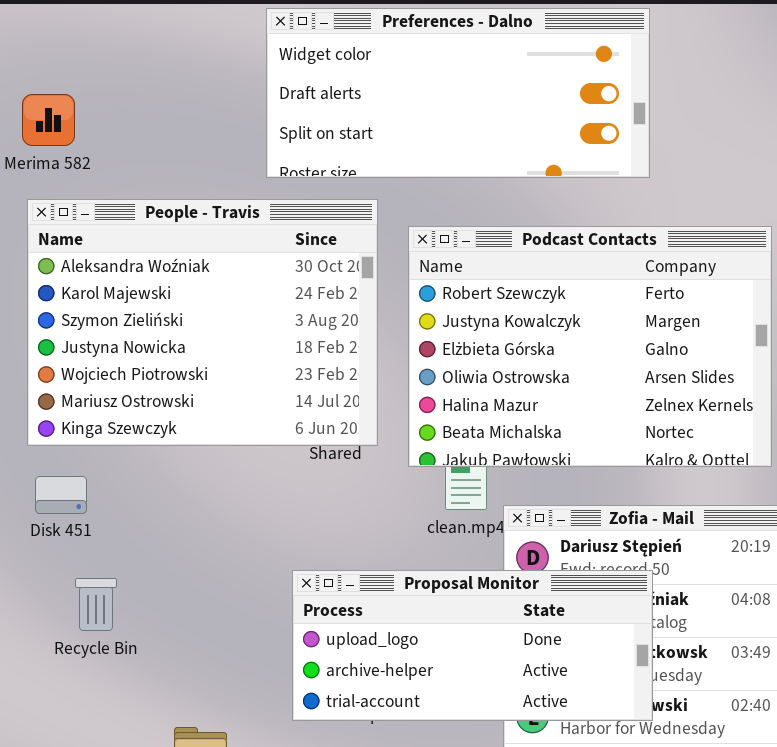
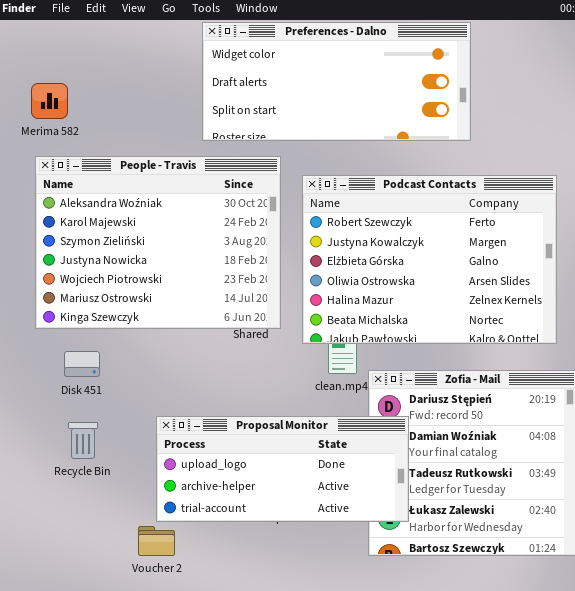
Disk 451: [35,476,87,514] -> [64,351,100,377], moved
Proposal Monitor: [292,570,653,721] -> [156,416,409,522], moved

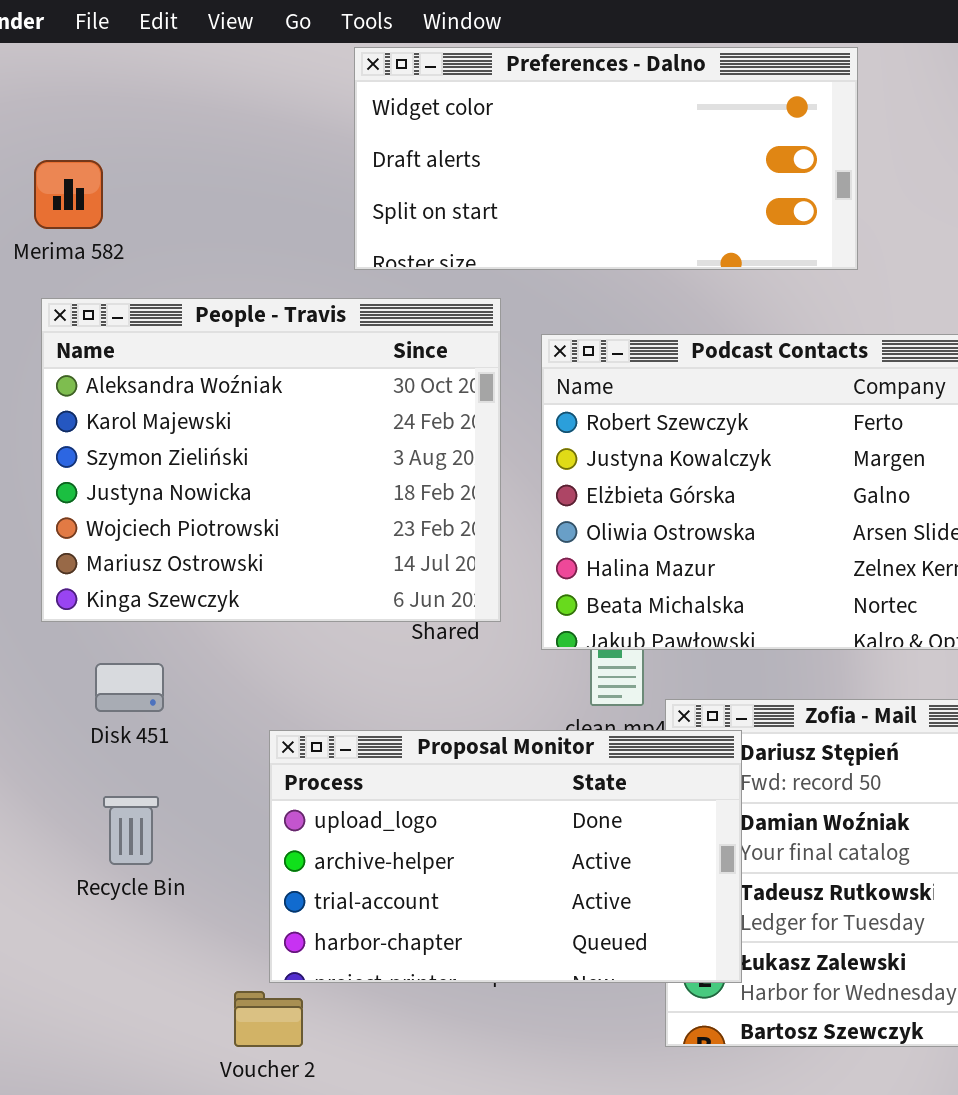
Proposal Monitor: [156,416,409,522] -> [269,730,742,983], resized

